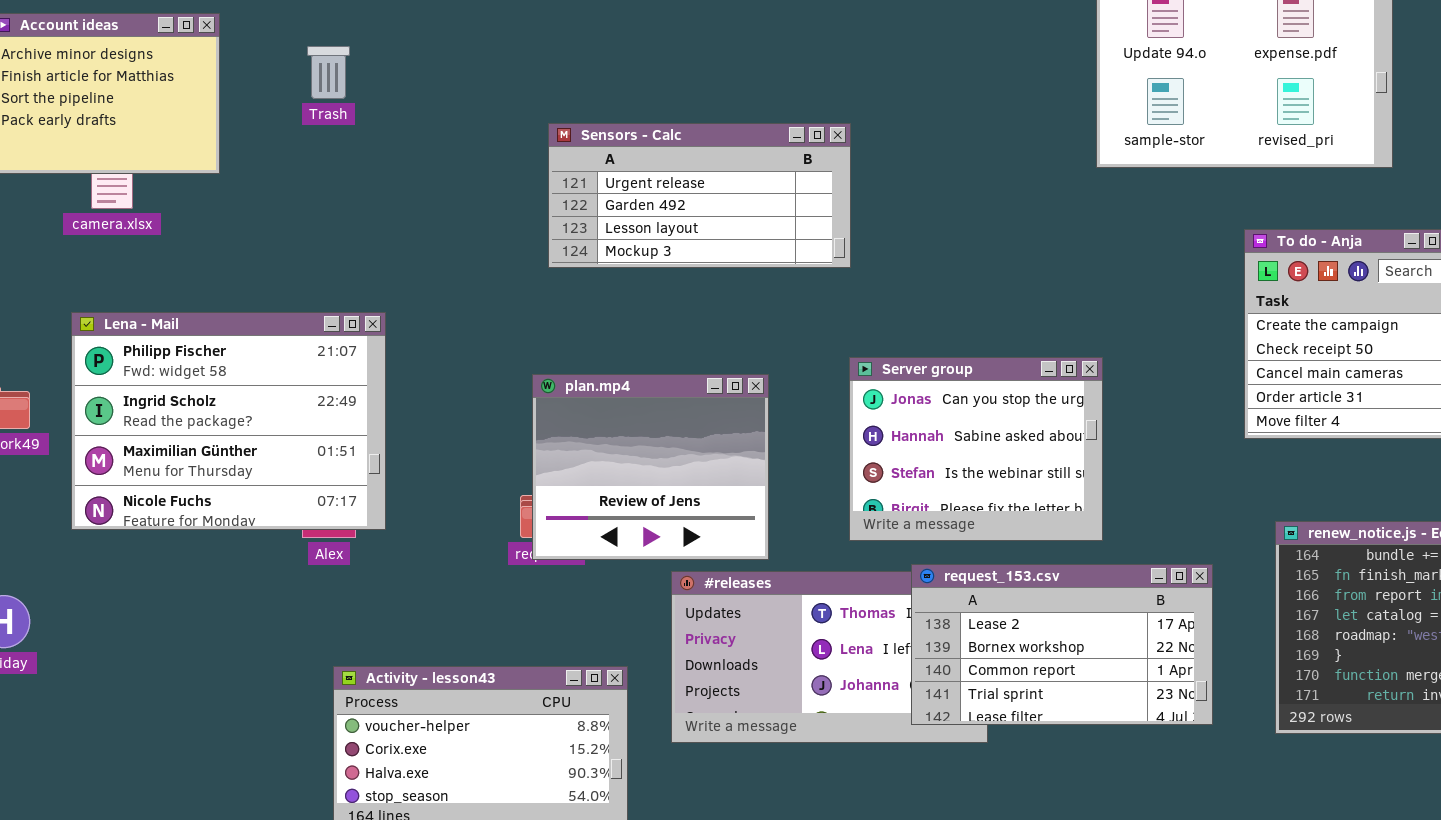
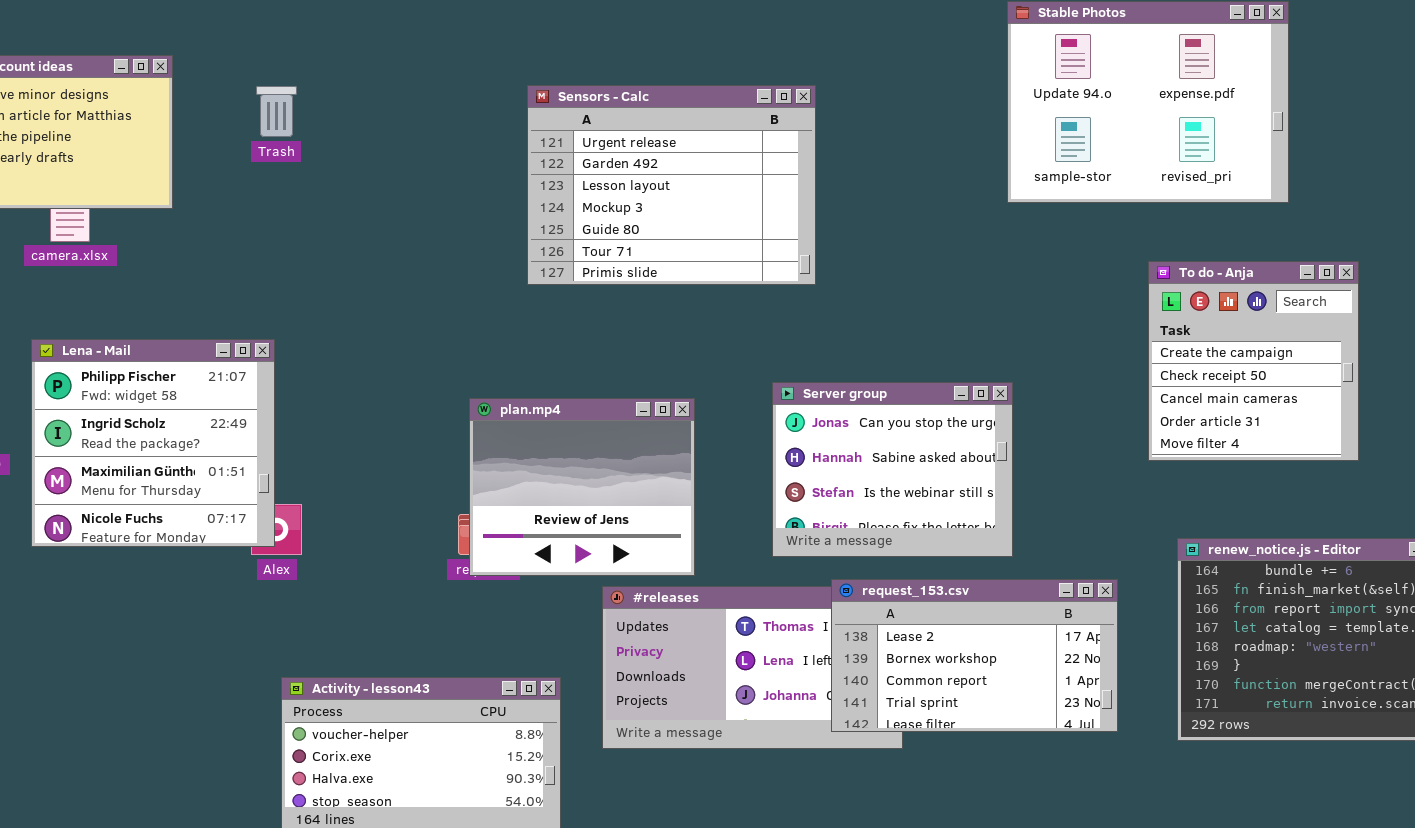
Sensors - Calc: [548,123,851,268] -> [527,85,816,285], moved, resized
Lena - Mail: [71,312,386,530] -> [31,339,275,547], resized

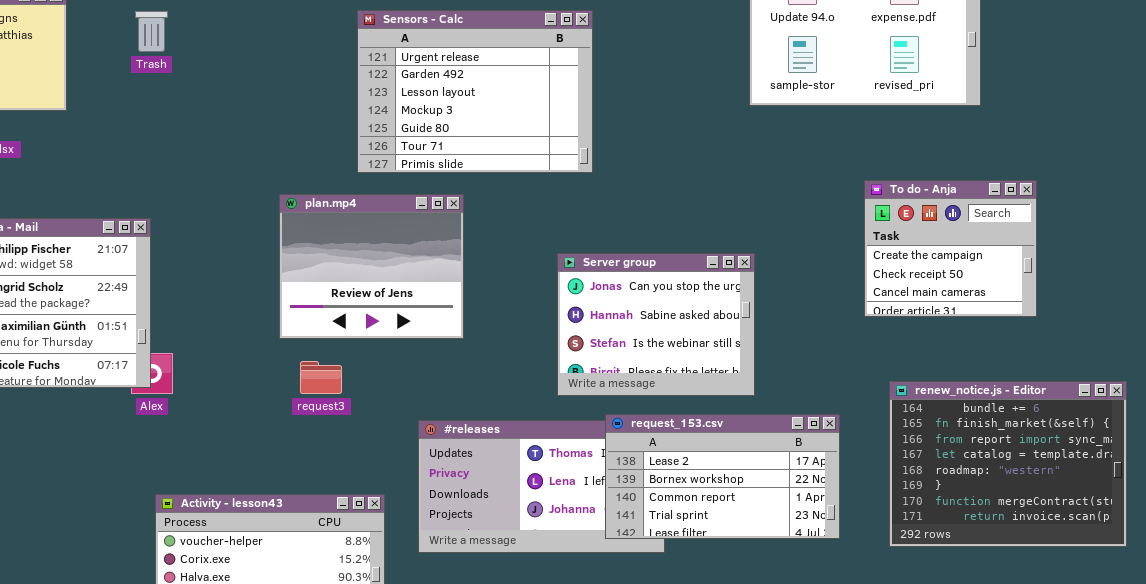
To do - Anja: [1148,261,1359,461] -> [864,180,1037,317], resized
plan.mp4: [469,398,695,576] -> [279,194,464,339], moved

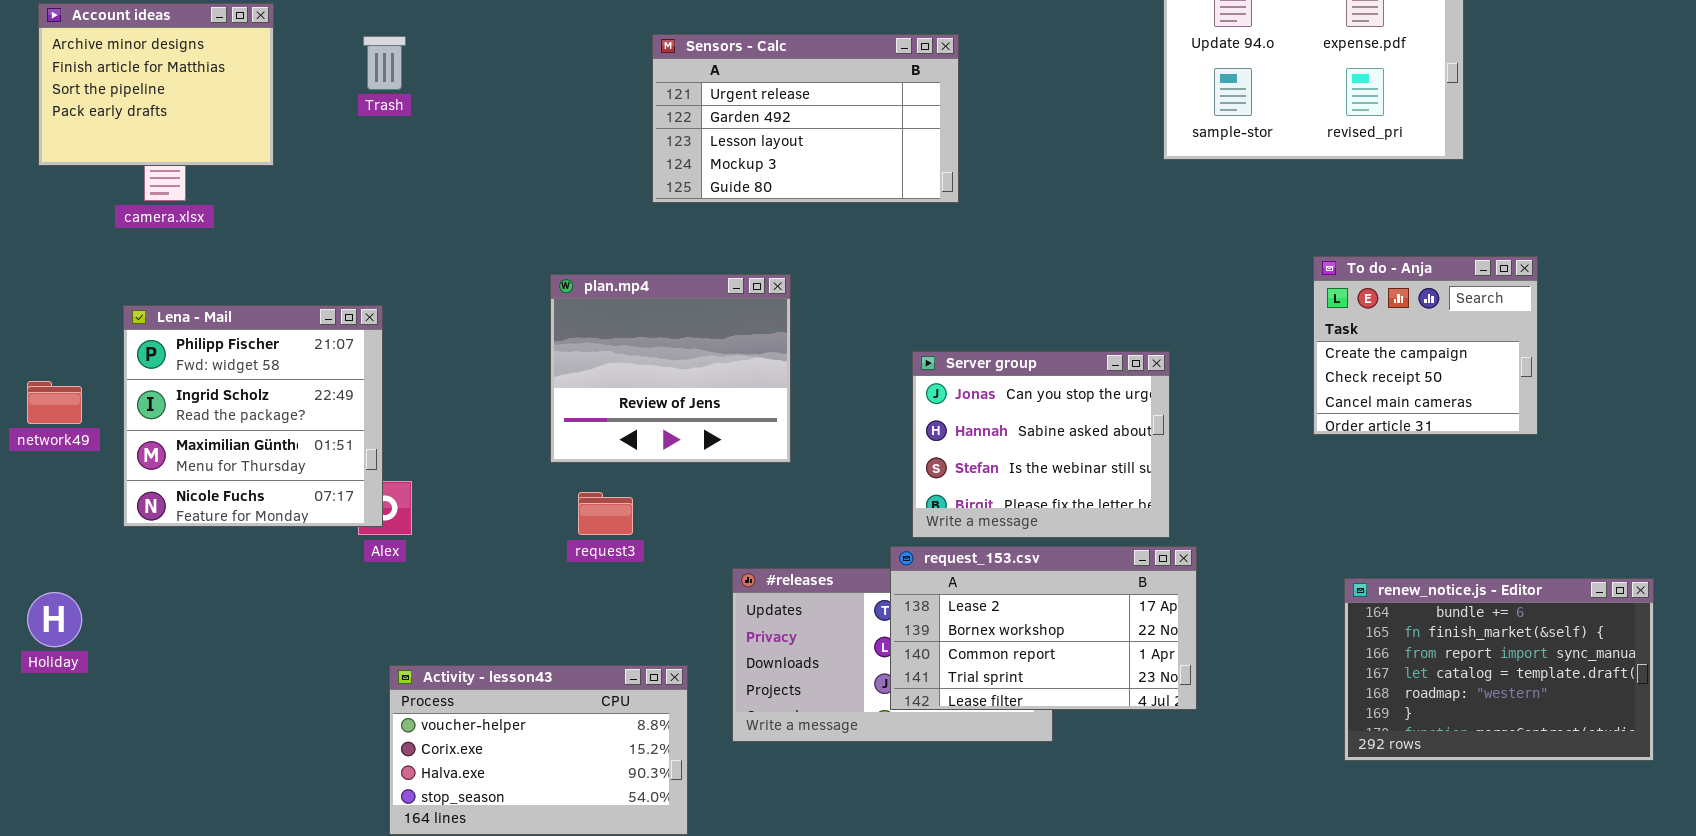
Sensors - Calc: [357,10,593,173] -> [652,34,959,203], resized
renew_notice.js - Editor: [889,381,1127,547] -> [1344,578,1654,761], moved, resized
request_153.csv: [605,414,840,539] -> [890,546,1197,710], moved

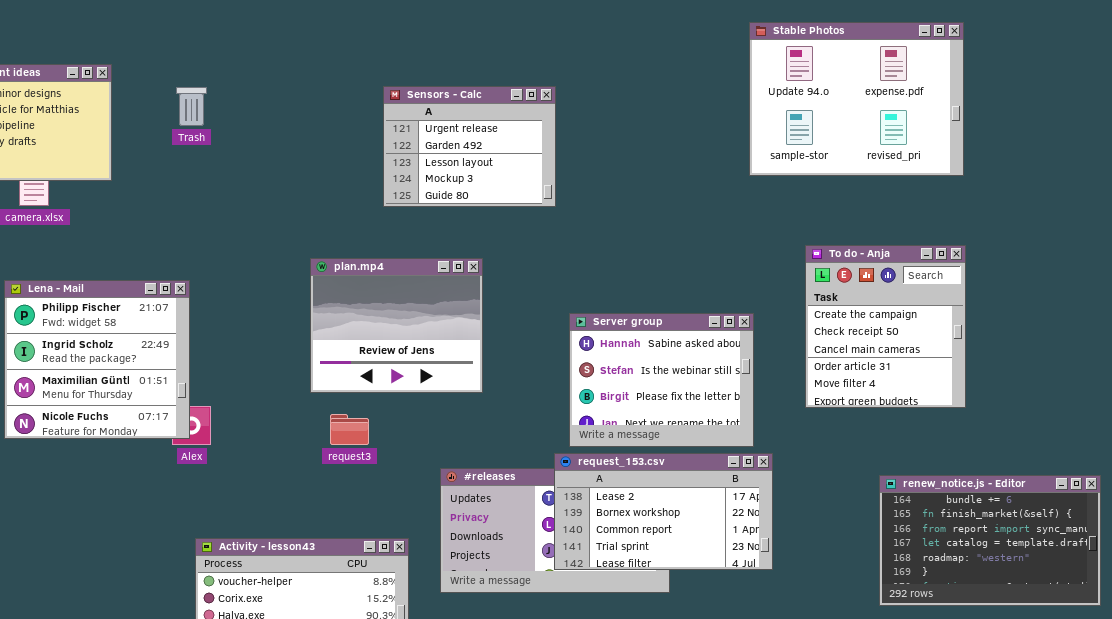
Sensors - Calc: [652,34,959,203] -> [383,86,556,207], resized
To do - Anja: [1313,256,1538,435] -> [805,245,966,408], moved, resized
Server group: [912,351,1170,538] -> [569,313,754,447], scrolled down 1 row

